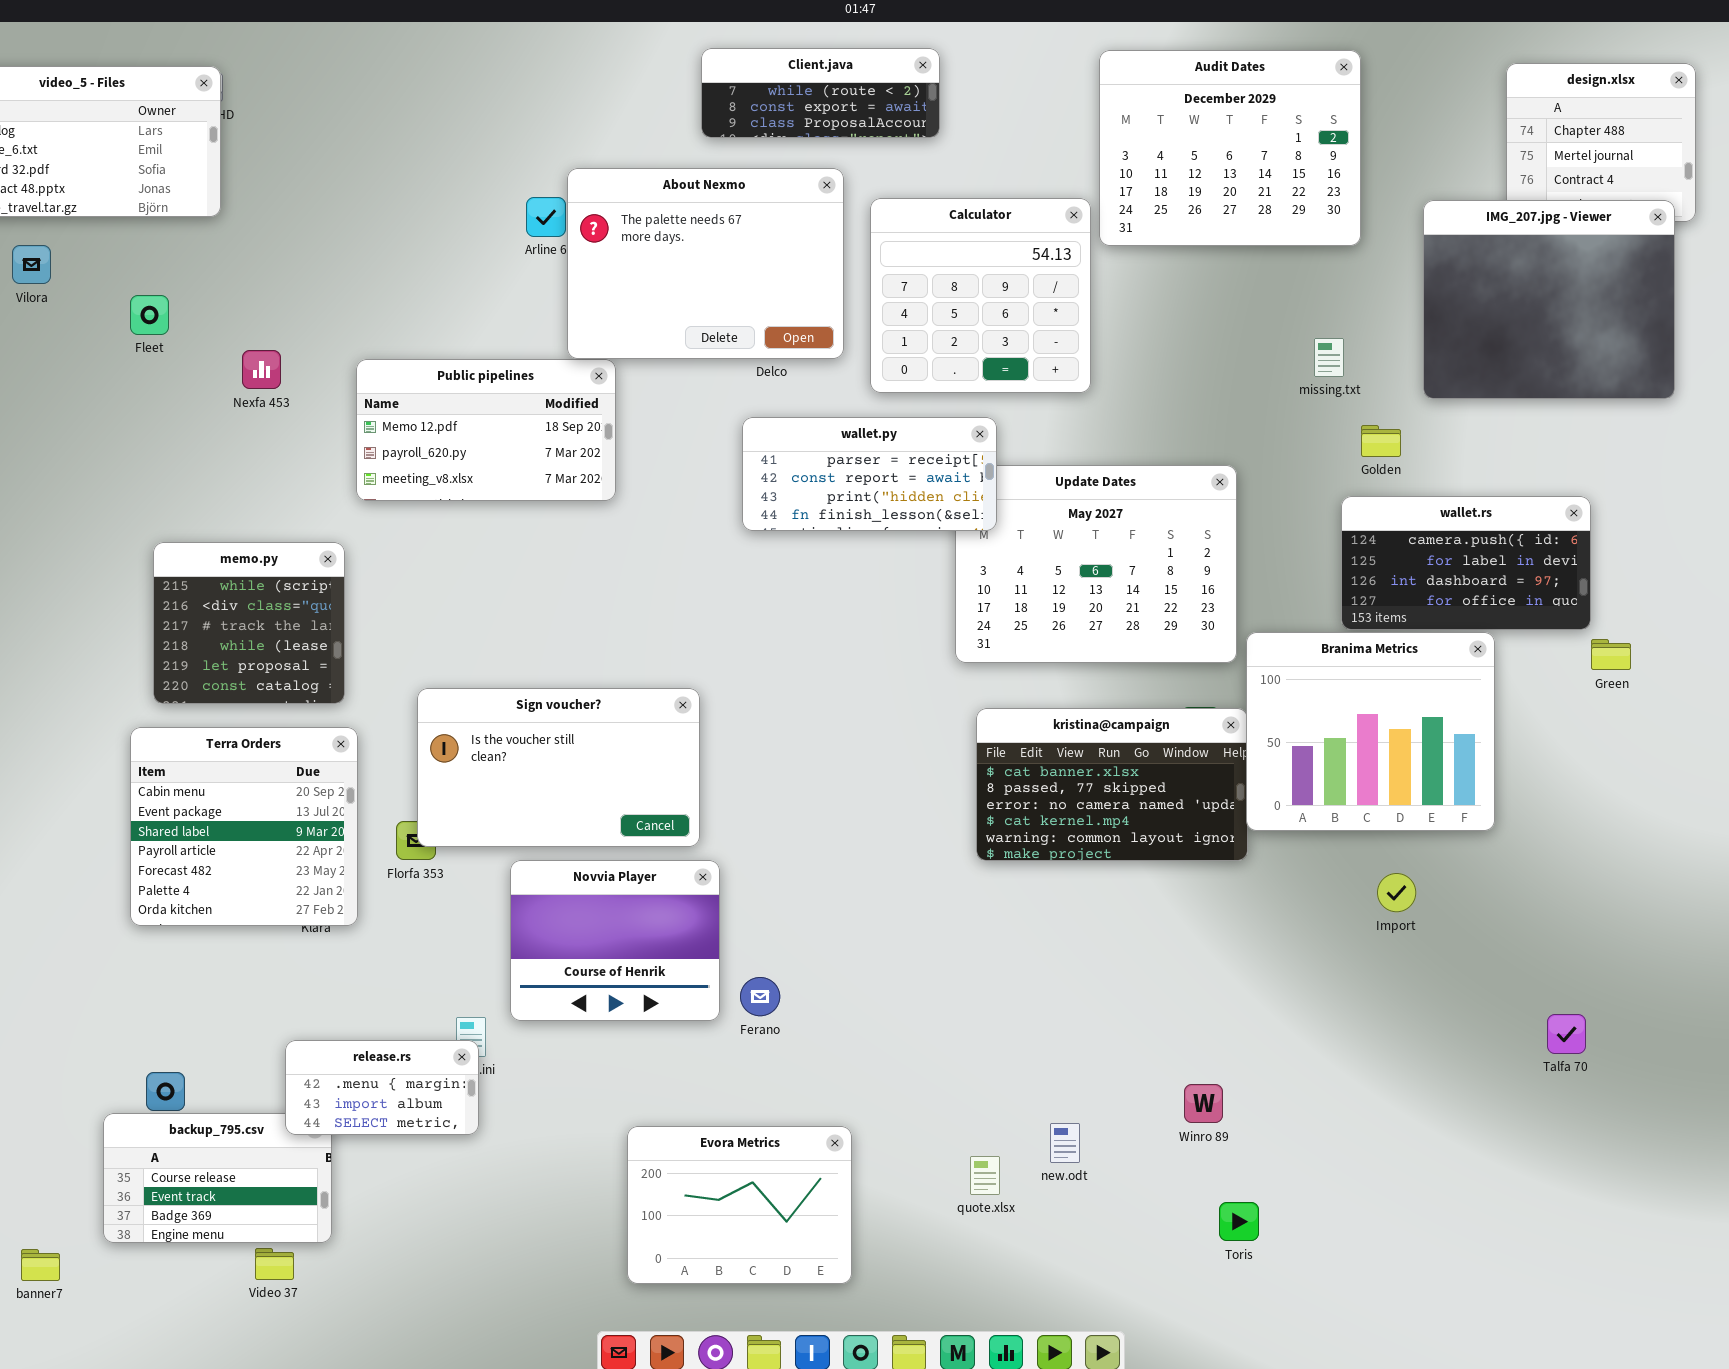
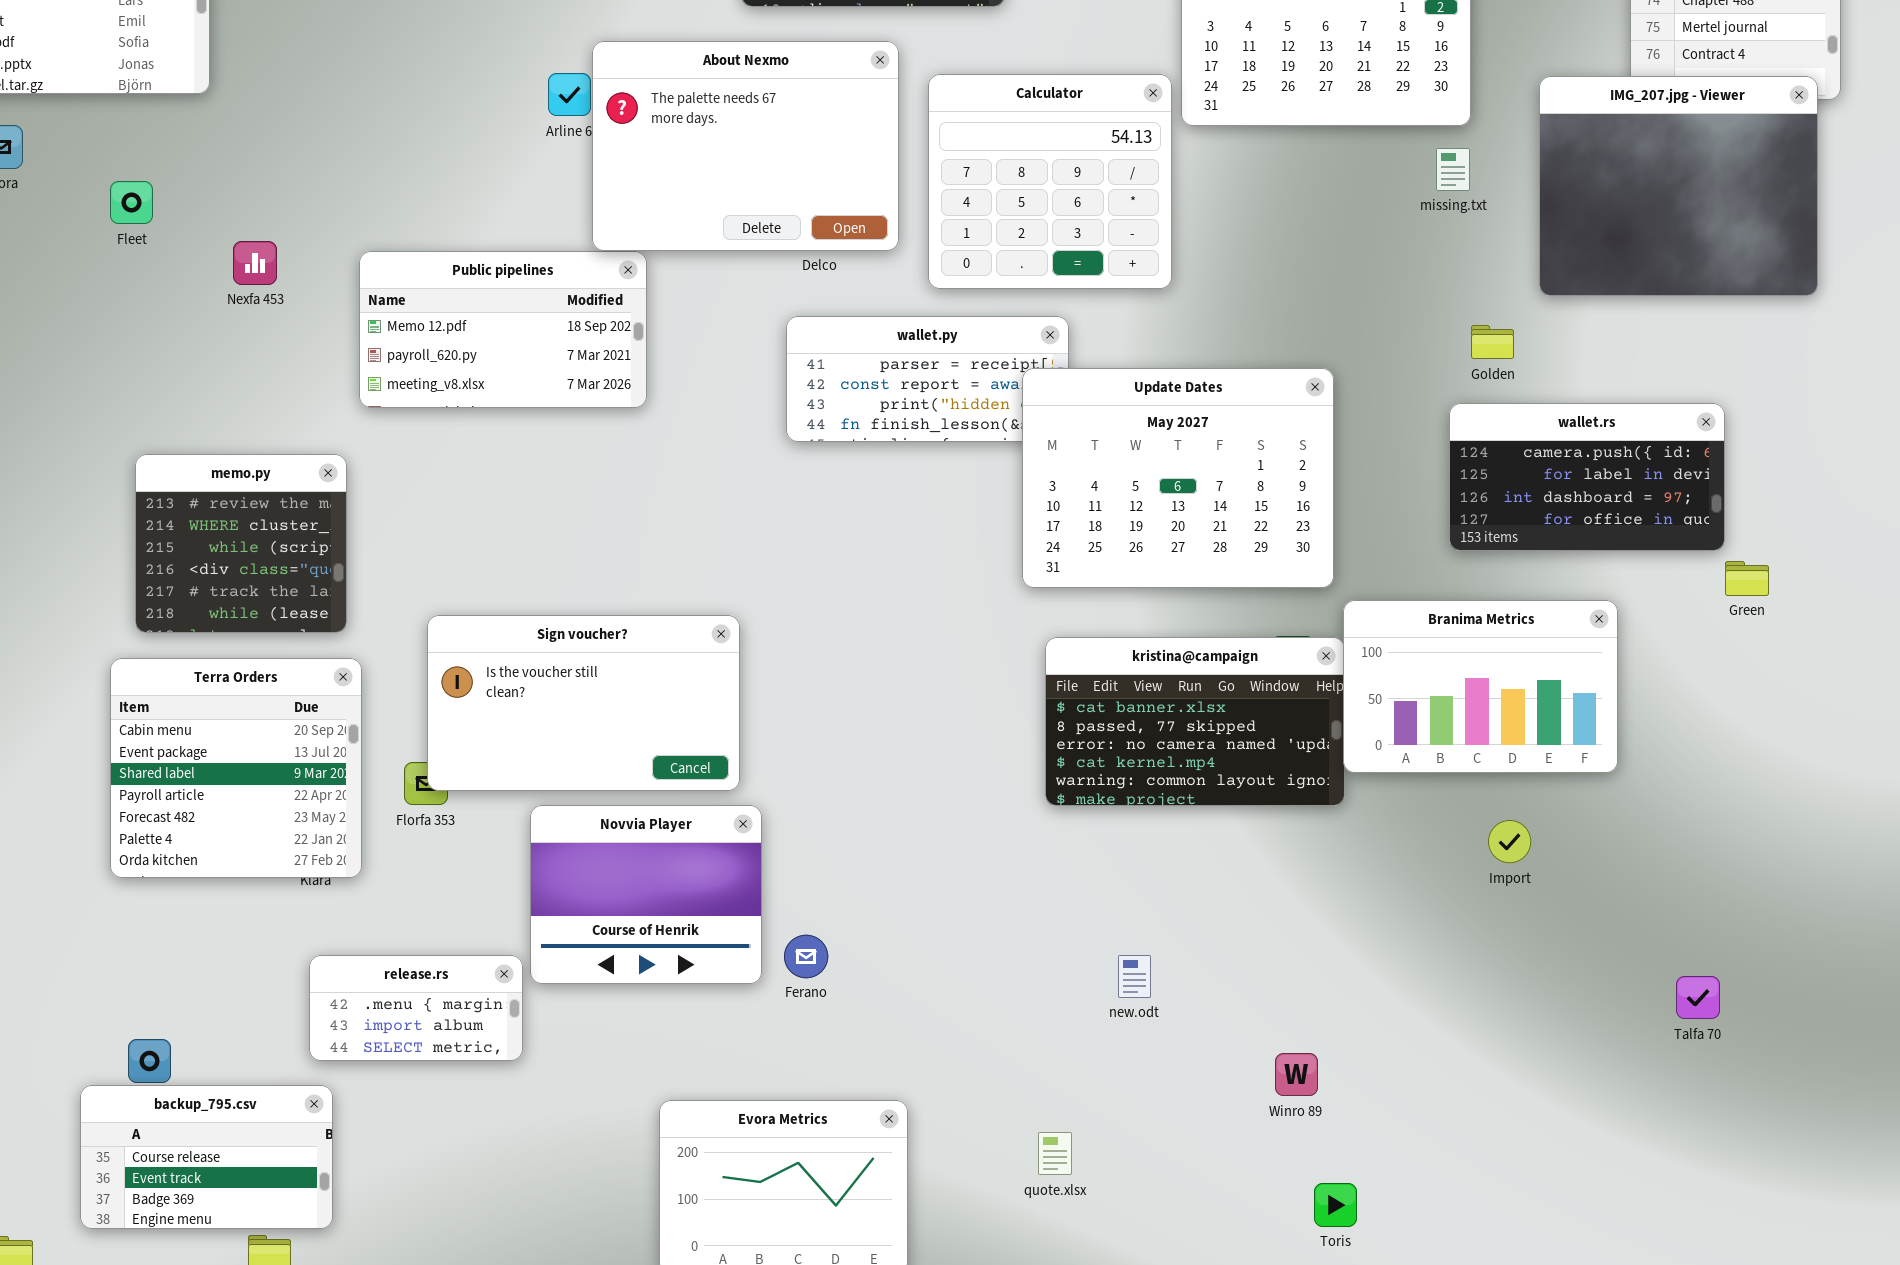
missing.txt: [1314,338,1344,377] -> [1436,148,1470,191], moved
Update Dates: [955,465,1237,663] -> [1022,368,1334,588], raised
memo.py: [153,542,345,704] -> [135,454,347,633], scrolled up 2 rows
Branima Metrics: [1246,632,1495,831] -> [1343,600,1618,773], resized
release.rs: [285,1040,479,1135] -> [309,955,523,1061], moved
new.odt: [1050,1123,1080,1163] -> [1118,955,1151,998], moved

